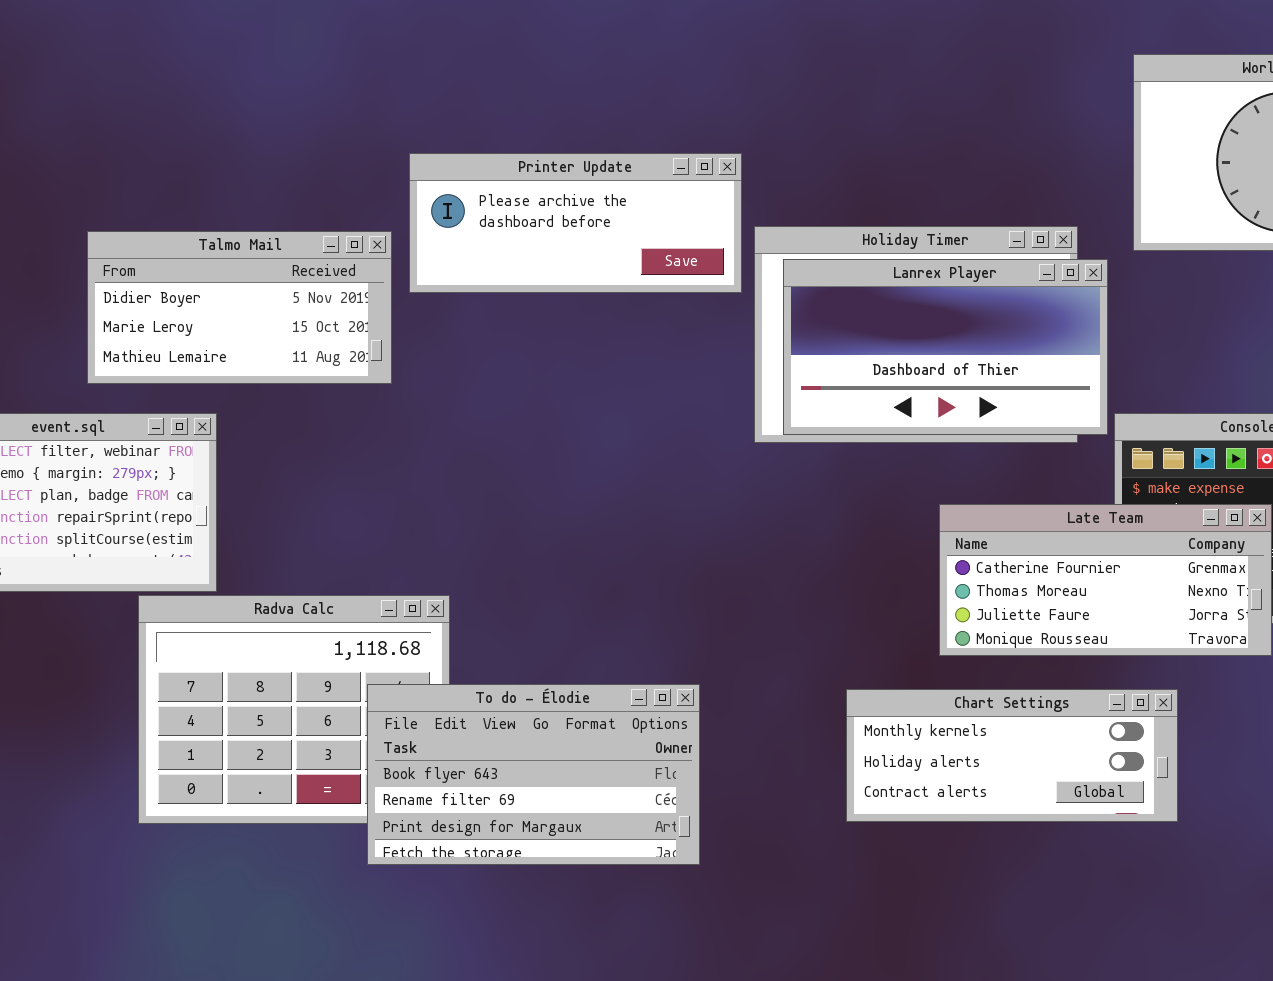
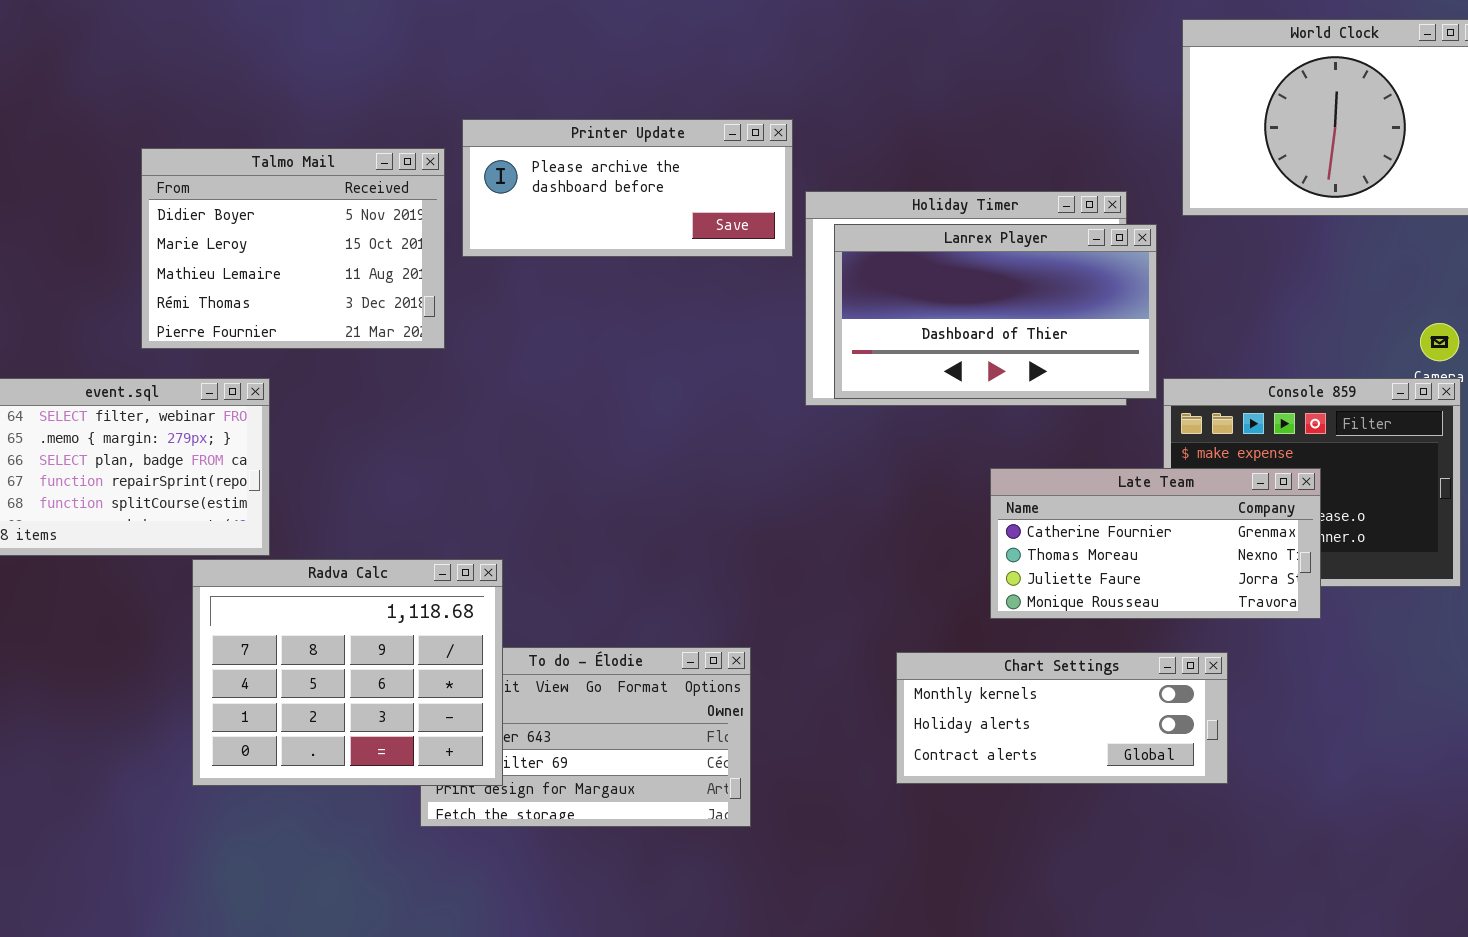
Talmo Mail: [87,231,392,384] -> [141,148,445,349], resized
Radva Calc: [138,595,450,824] -> [192,559,503,786], raised

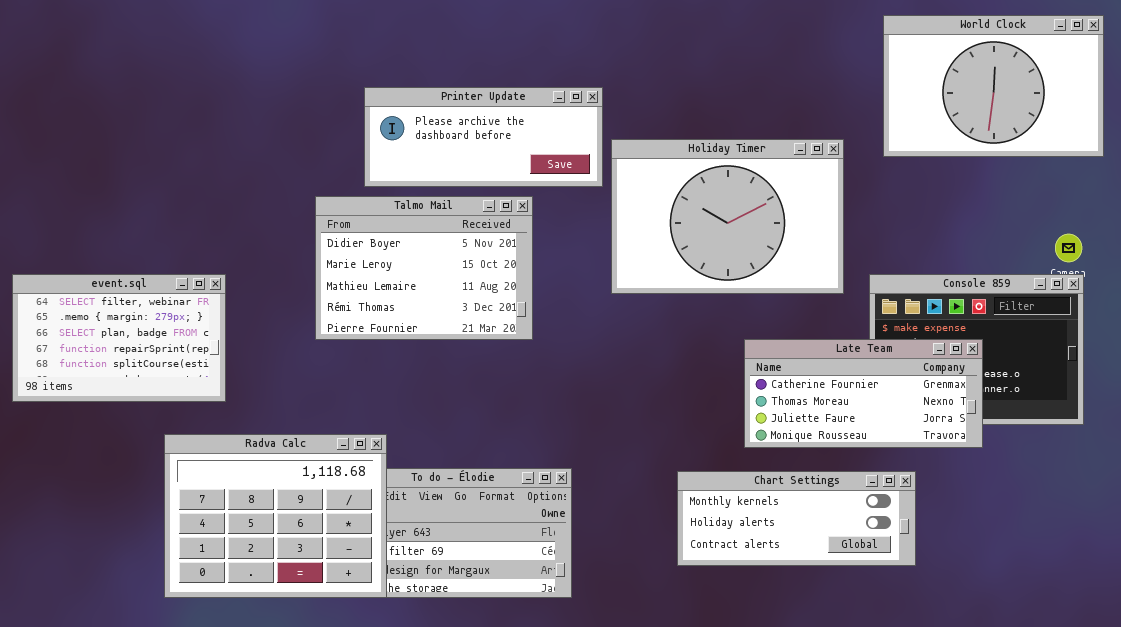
Talmo Mail: [141,148,445,349] -> [315,196,533,340], moved
Lanrex Player: [834,224,1157,399] -> none, closed
Radva Calc: [192,559,503,786] -> [164,434,387,598], moved

